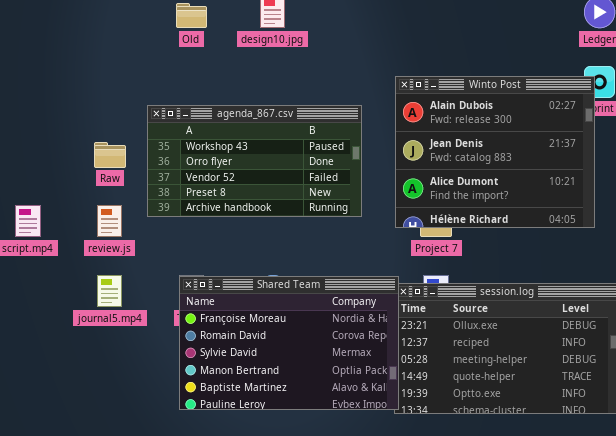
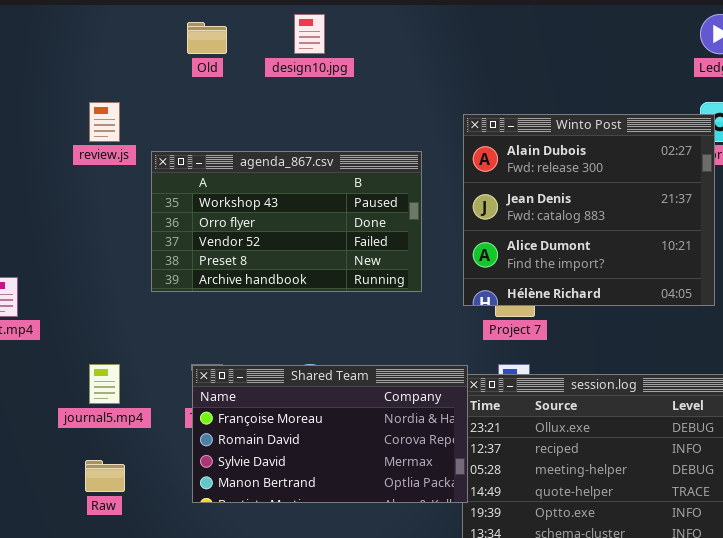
Raw: [94,142,126,168] -> [85,460,125,492], moved
review.js: [97,205,122,237] -> [89,102,120,142], moved
Shared Team: [179,276,399,410] -> [192,365,468,503], resized

